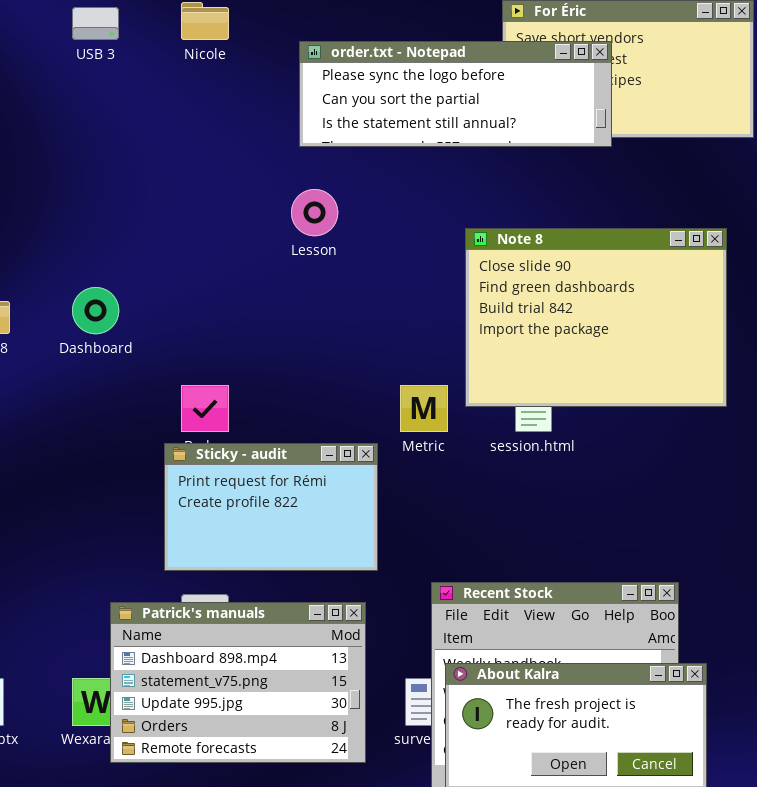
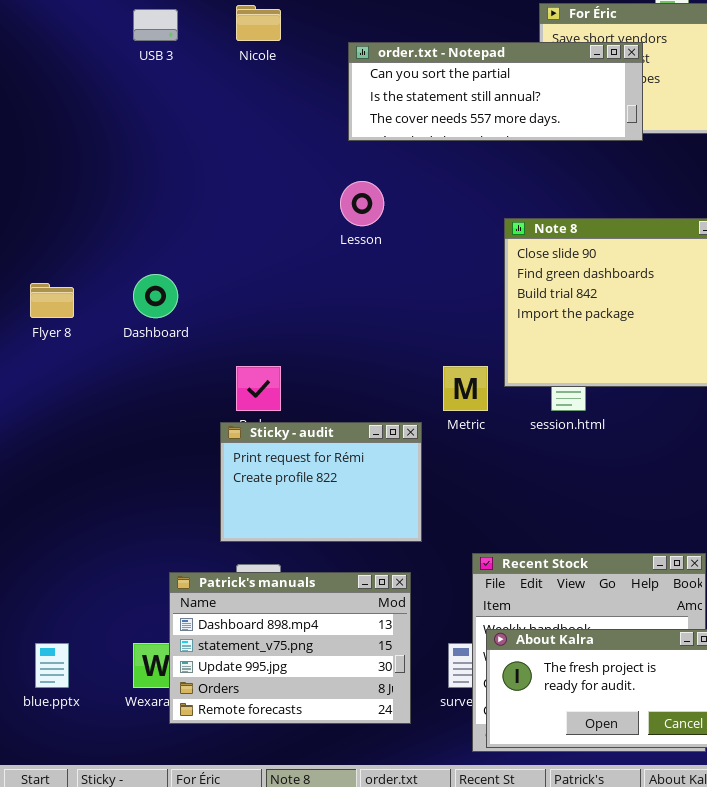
order.txt - Notepad: [299,41,612,147] -> [348,42,643,141], scrolled down 1 row

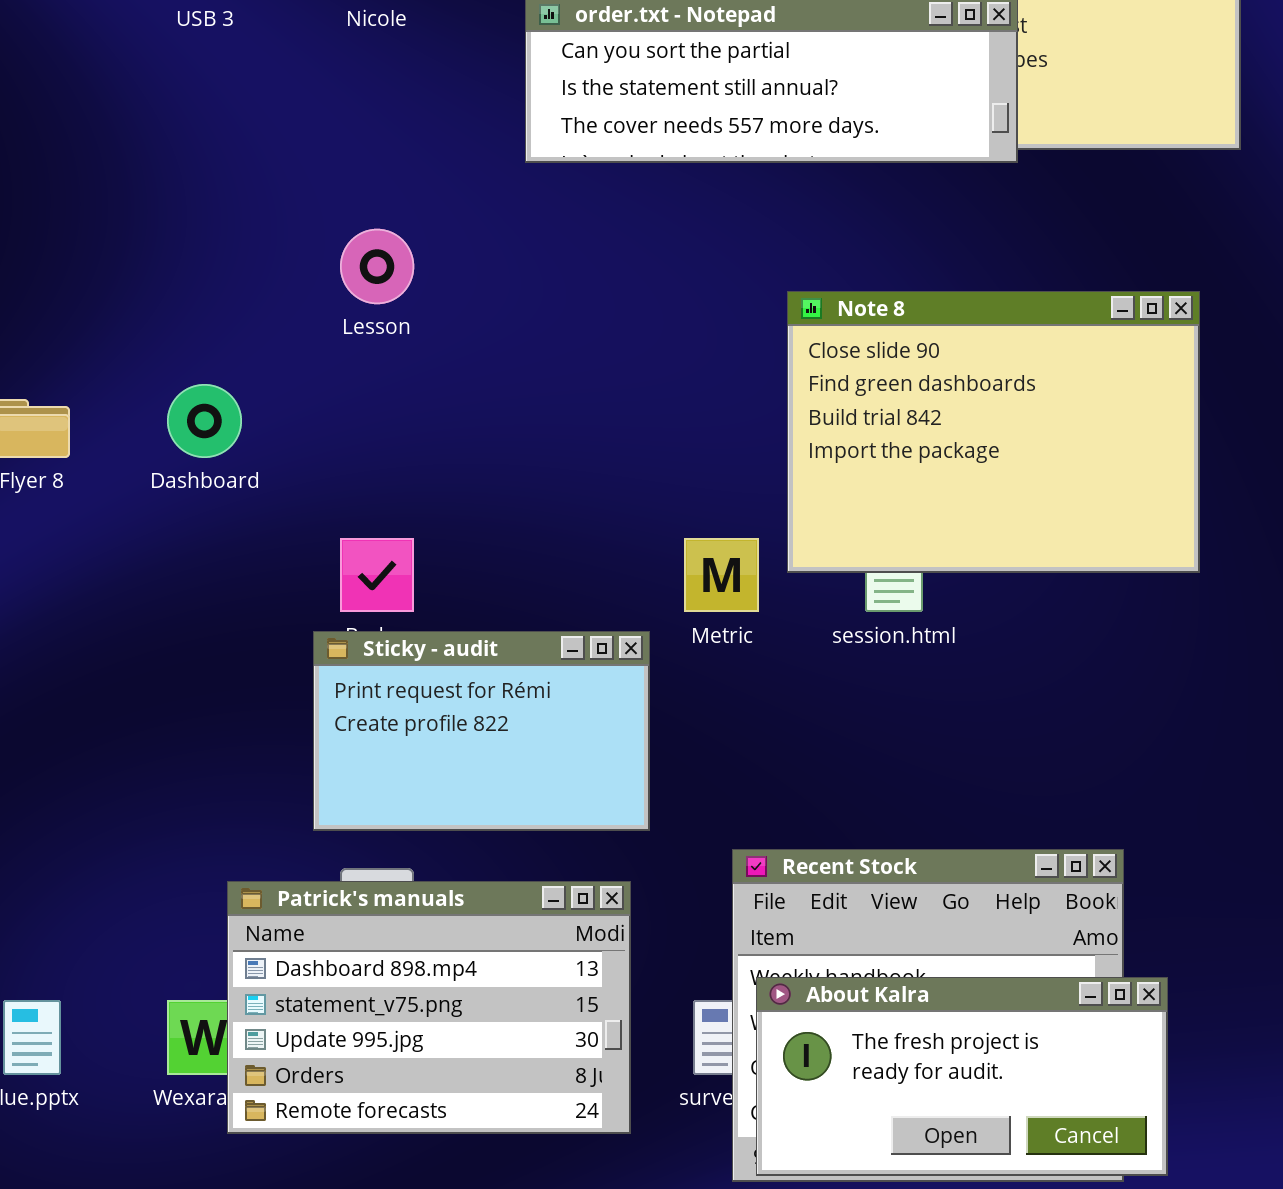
Lesson: [340,181,384,226] -> [340,229,414,304], moved

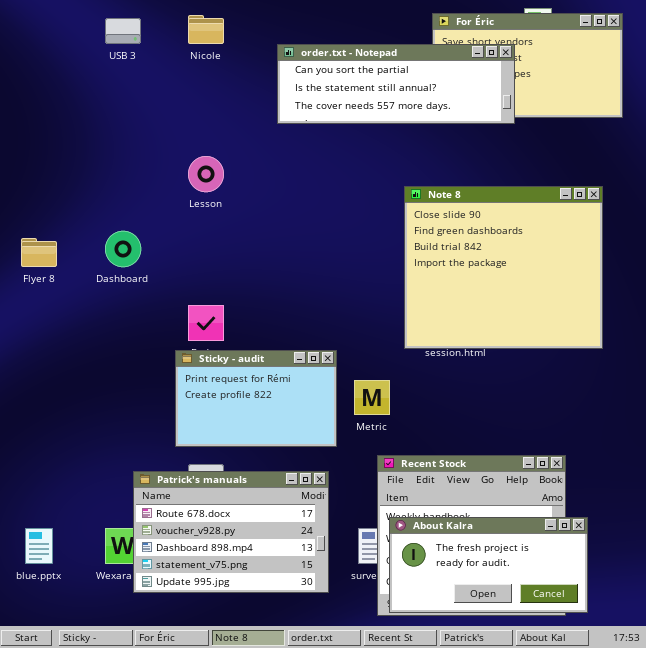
Note 8: [787,291,1200,573] -> [404,186,603,349], resized
Metric: [684,538,759,612] -> [354,380,390,415], moved
Patrick's manuals: [227,881,631,1134] -> [133,471,329,593], scrolled up 2 rows

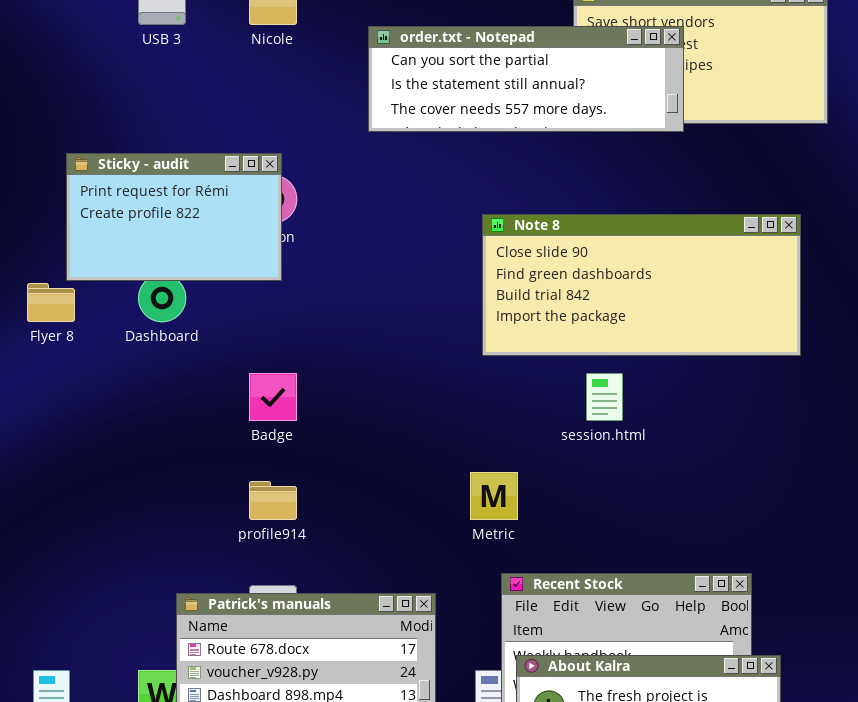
Note 8: [404,186,603,349] -> [482,214,801,356], resized
Sticky - audit: [175,350,337,447] -> [66,153,282,281], moved

